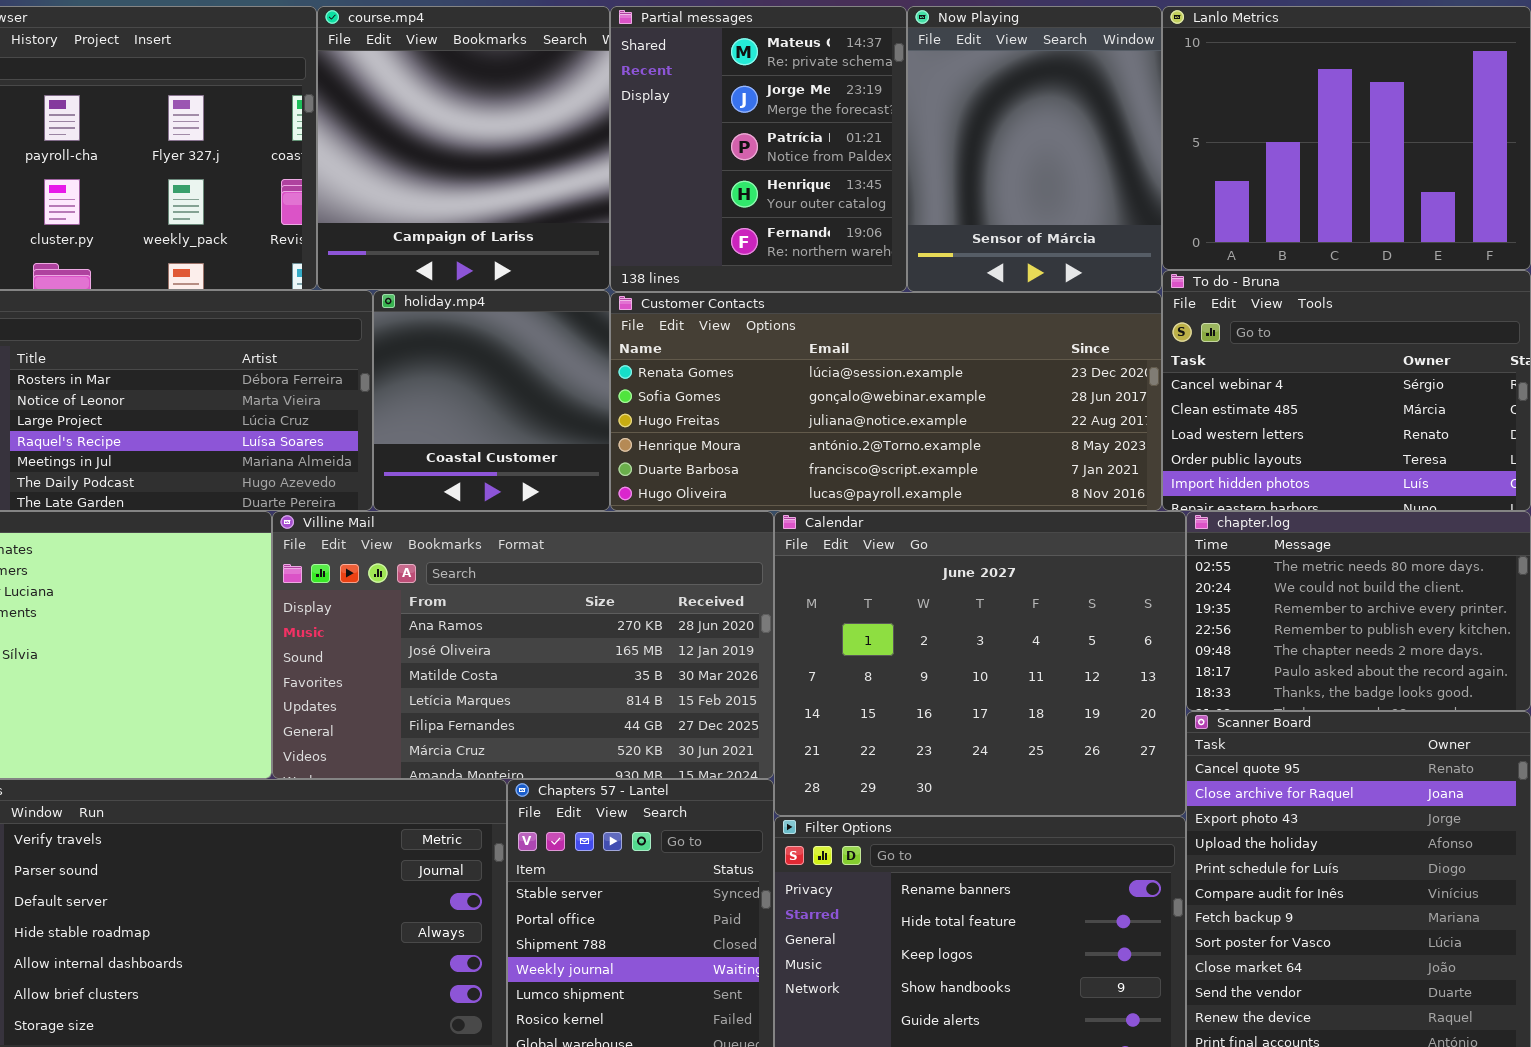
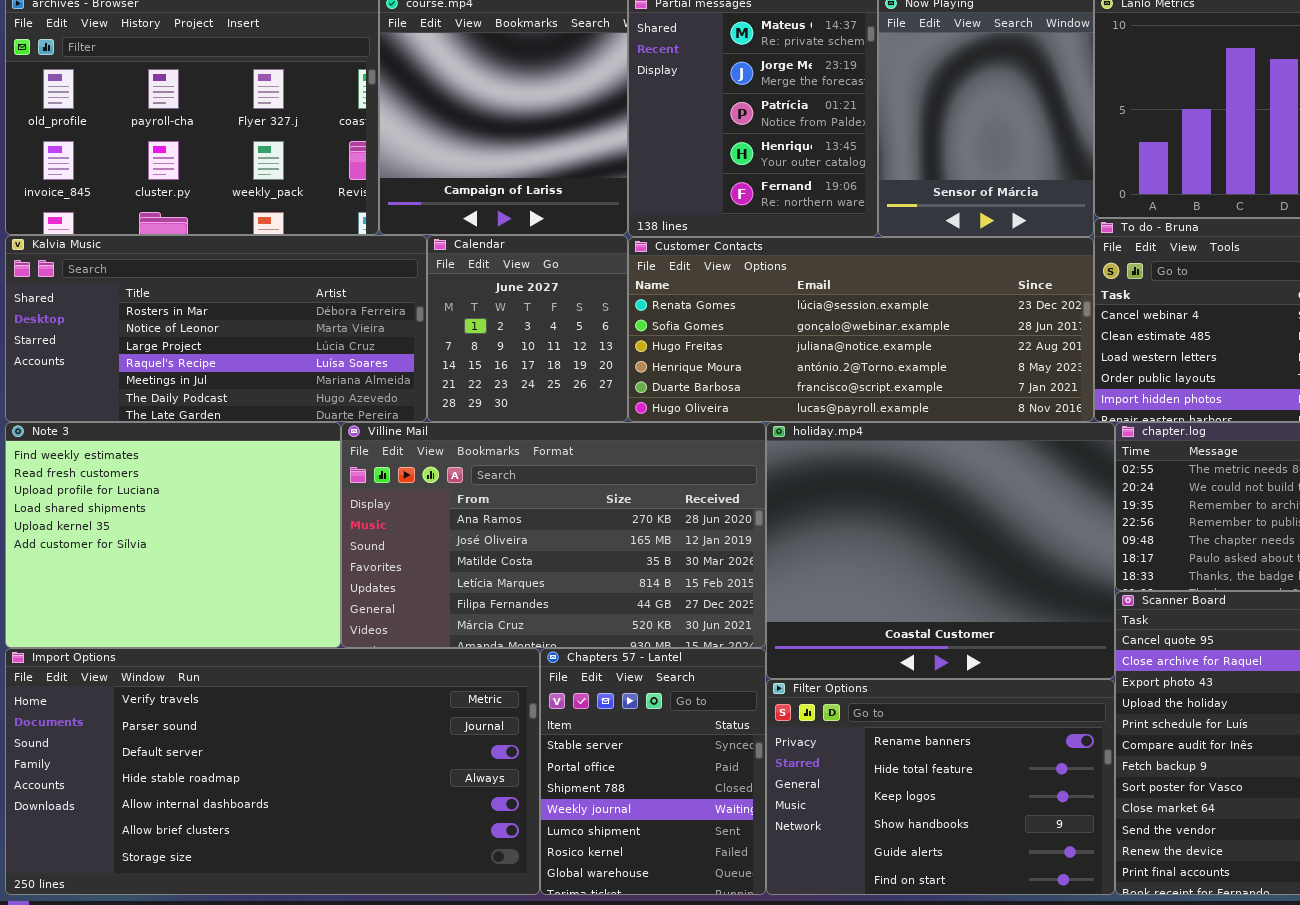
holiday.mp4: [373,290,610,511] -> [766,422,1115,679], moved, resized
Calendar: [774,511,1186,816] -> [427,235,628,422], moved, resized

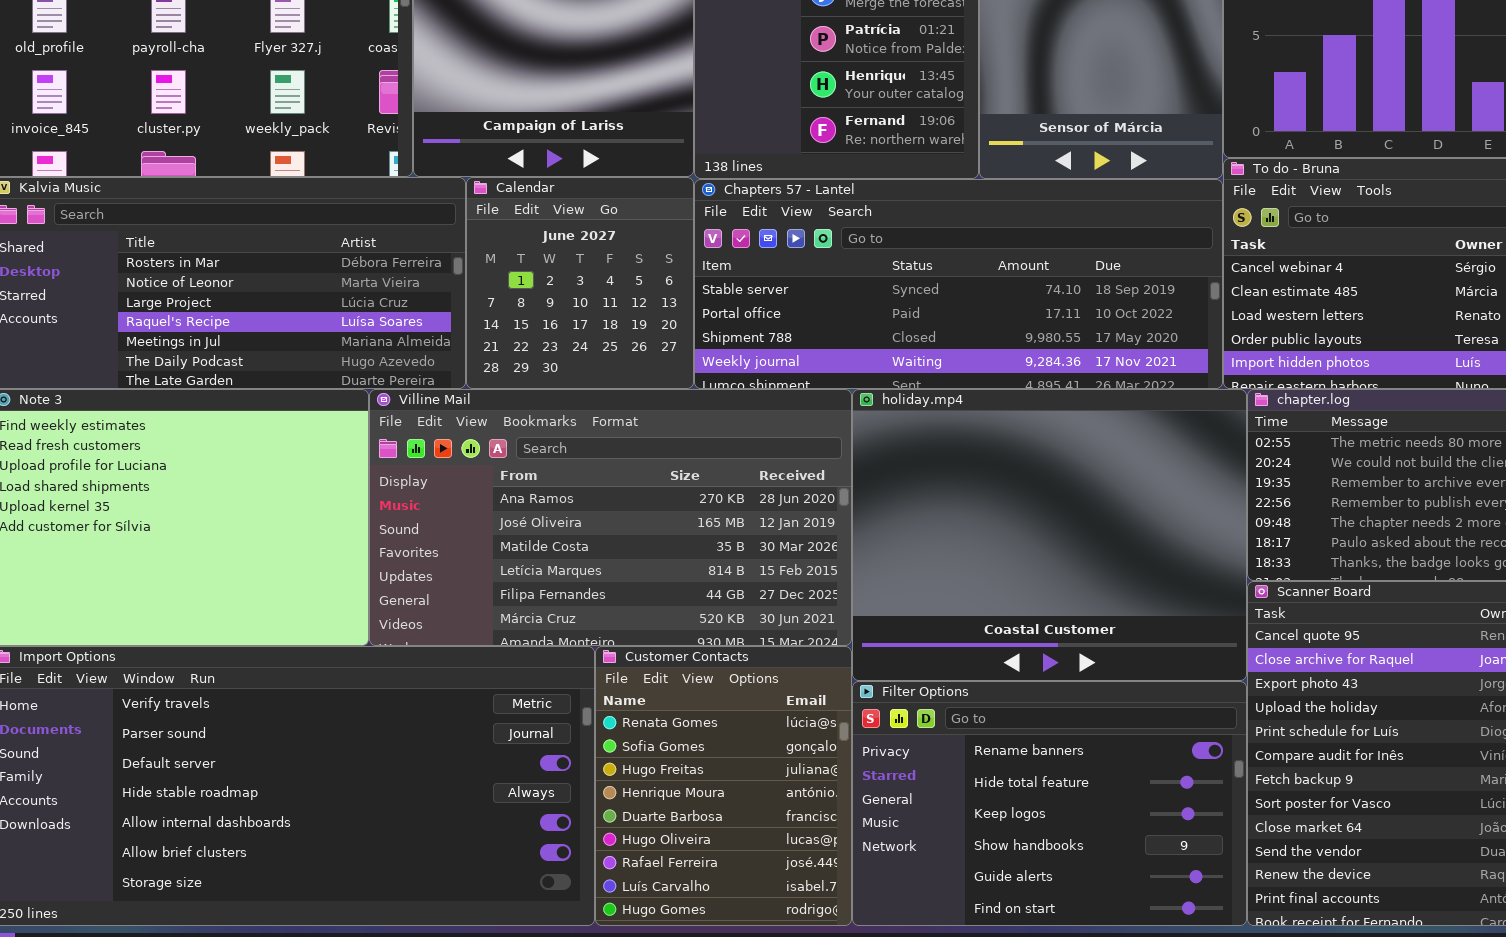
Customer Contacts: [628,237,1094,422] -> [595,646,852,926], moved, resized
Chapters 57 - Lantel: [540,648,766,895] -> [694,179,1223,389], moved, resized

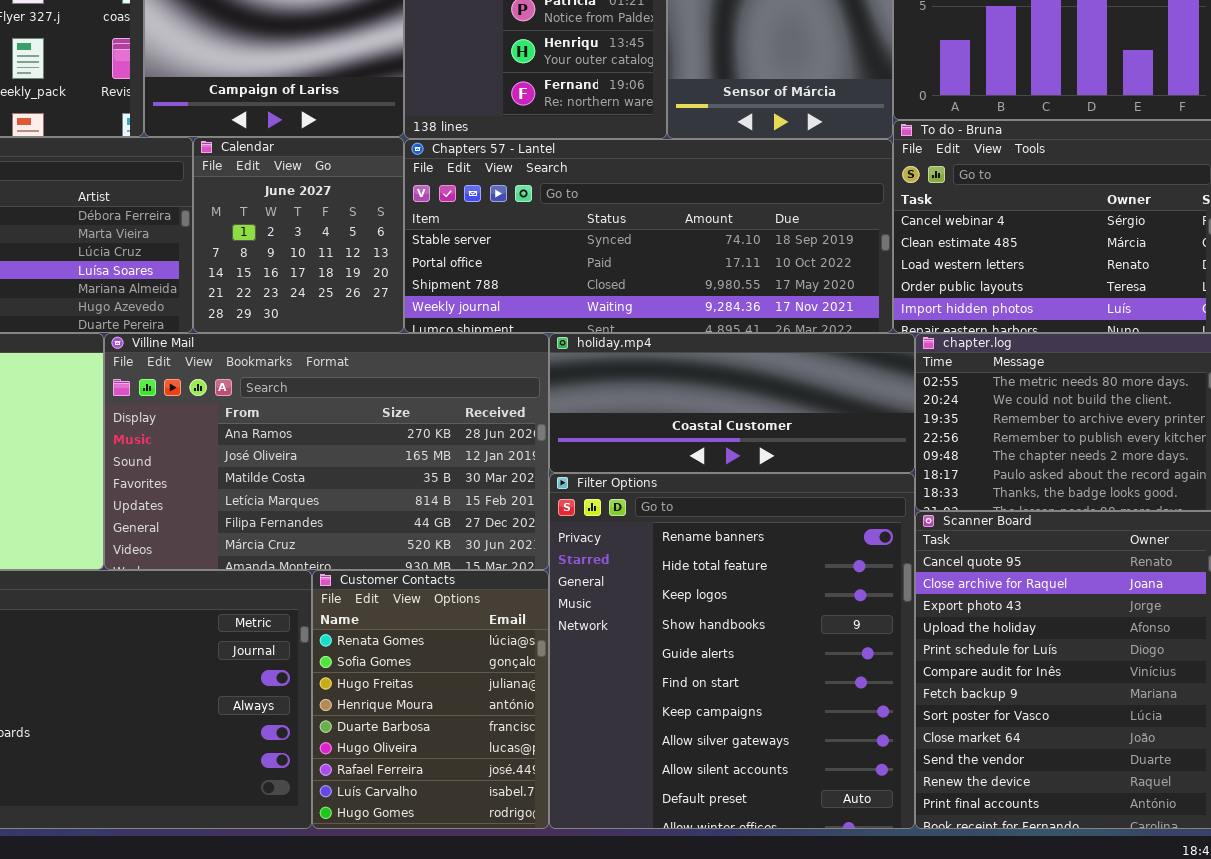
holiday.mp4: [852,389,1247,681] -> [549,333,915,473], resized
Filter Options: [852,681,1247,926] -> [549,473,915,829], resized

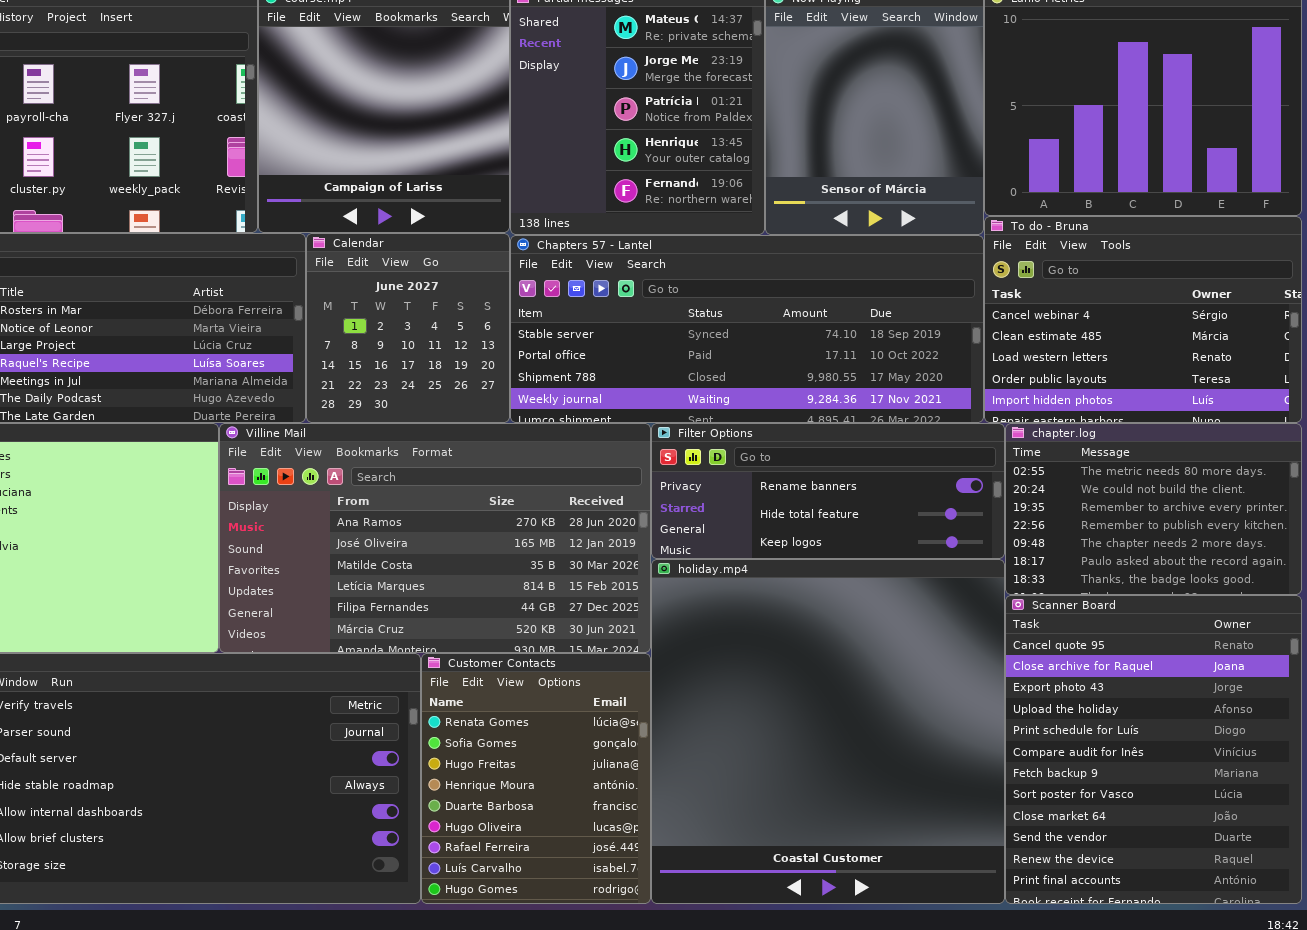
holiday.mp4: [549,333,915,473] -> [651,559,1005,904], moved, resized
Filter Options: [549,473,915,829] -> [651,423,1005,559], moved, resized

